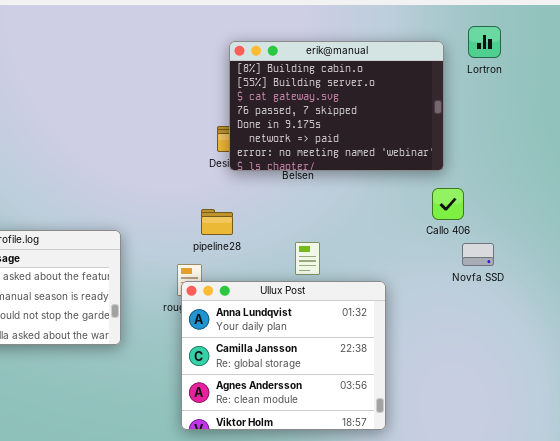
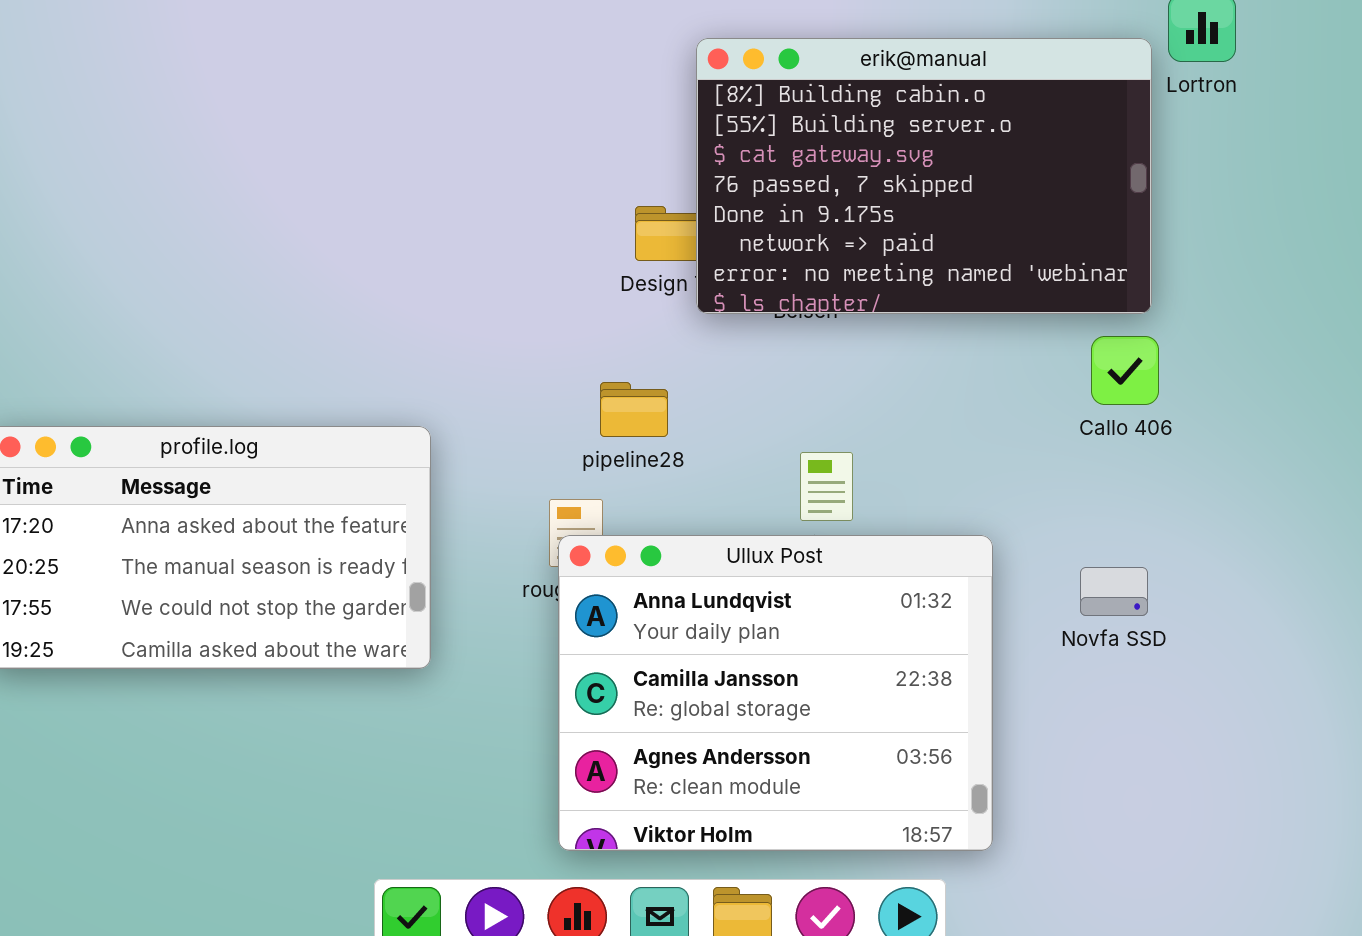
erik@manual: [229,41,444,171] -> [696,38,1152,314], moved
Novfa SSD: [462,243,494,266] -> [1080,567,1148,616], moved

